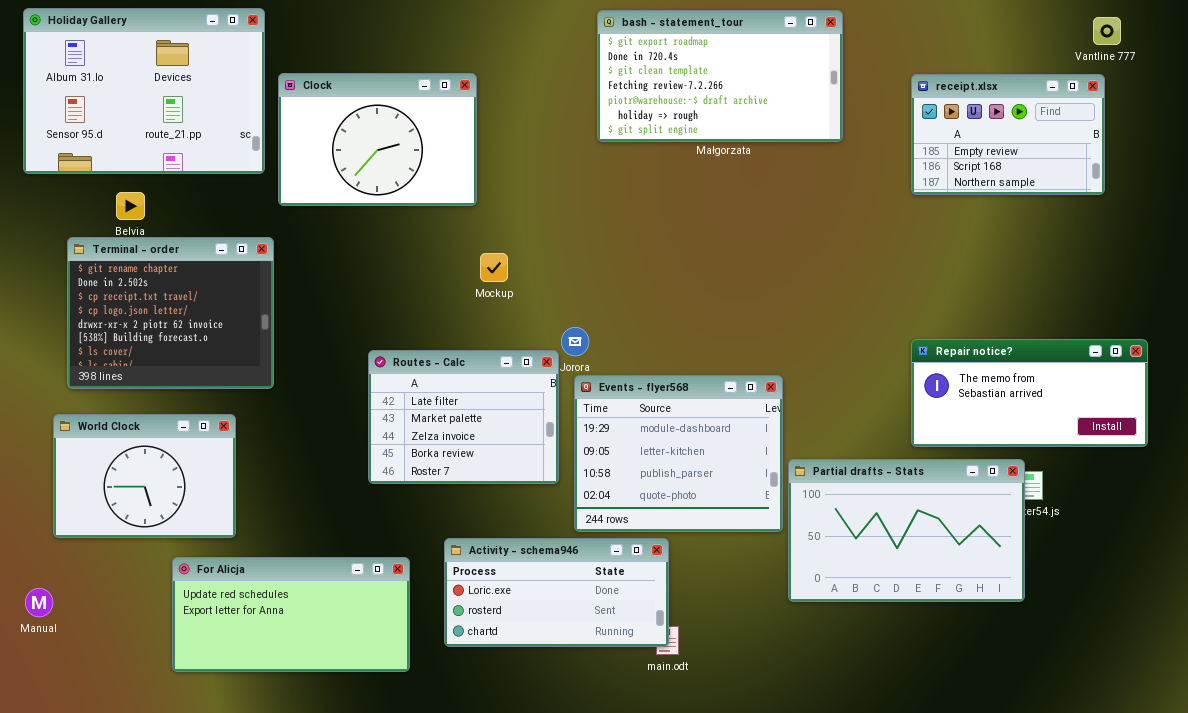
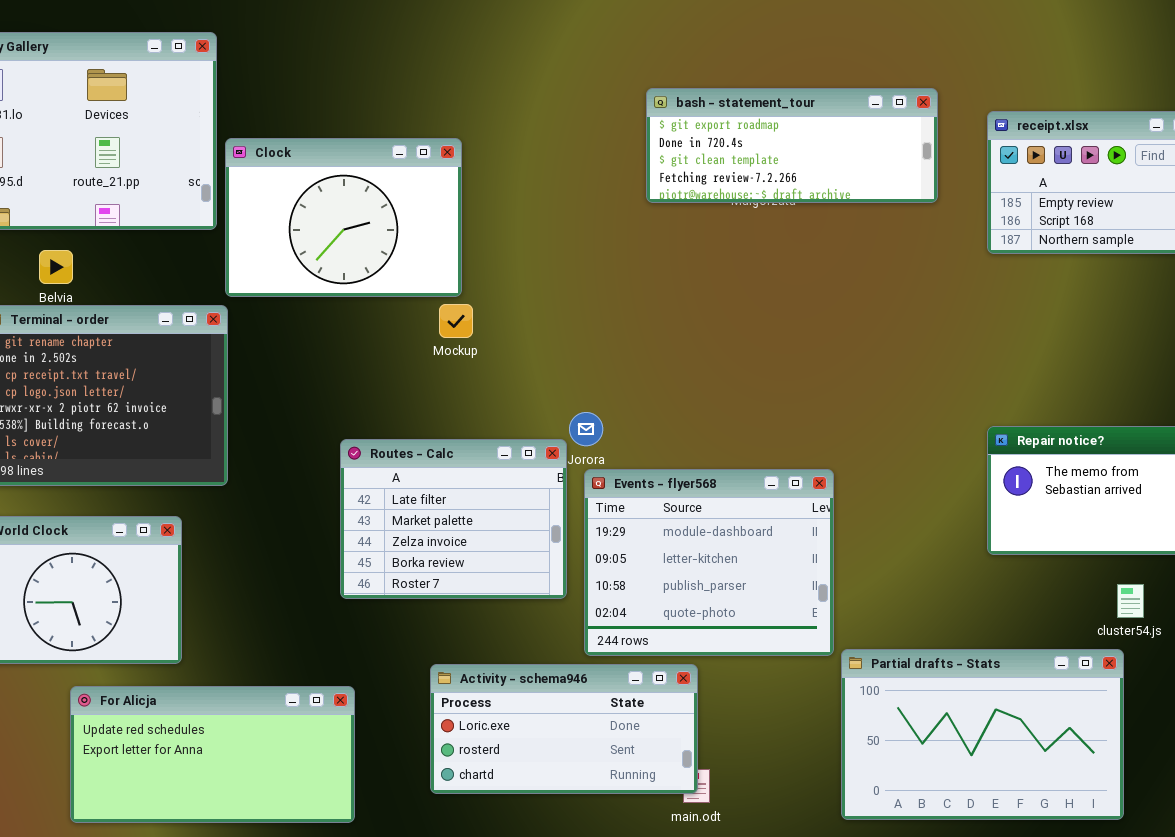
bash - statement_tour: [597,10,843,142] -> [646,88,938,203], moved, resized
Clock: [278,73,477,206] -> [225,138,462,297], moved
Mockup: [480,253,508,282] -> [439,304,473,338], moved
Partial drafts - Stats: [788,459,1025,602] -> [841,649,1124,820], moved
For Alicja: [172,557,410,672] -> [70,686,355,823], moved

